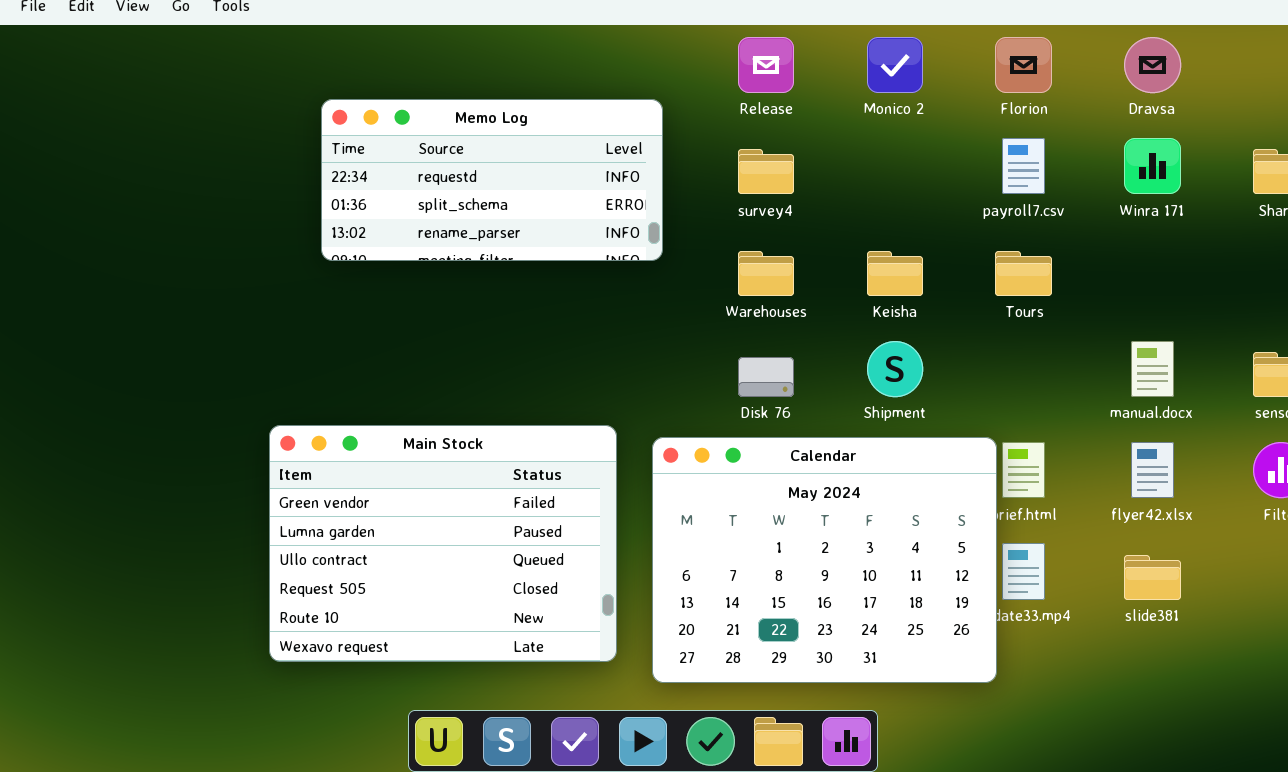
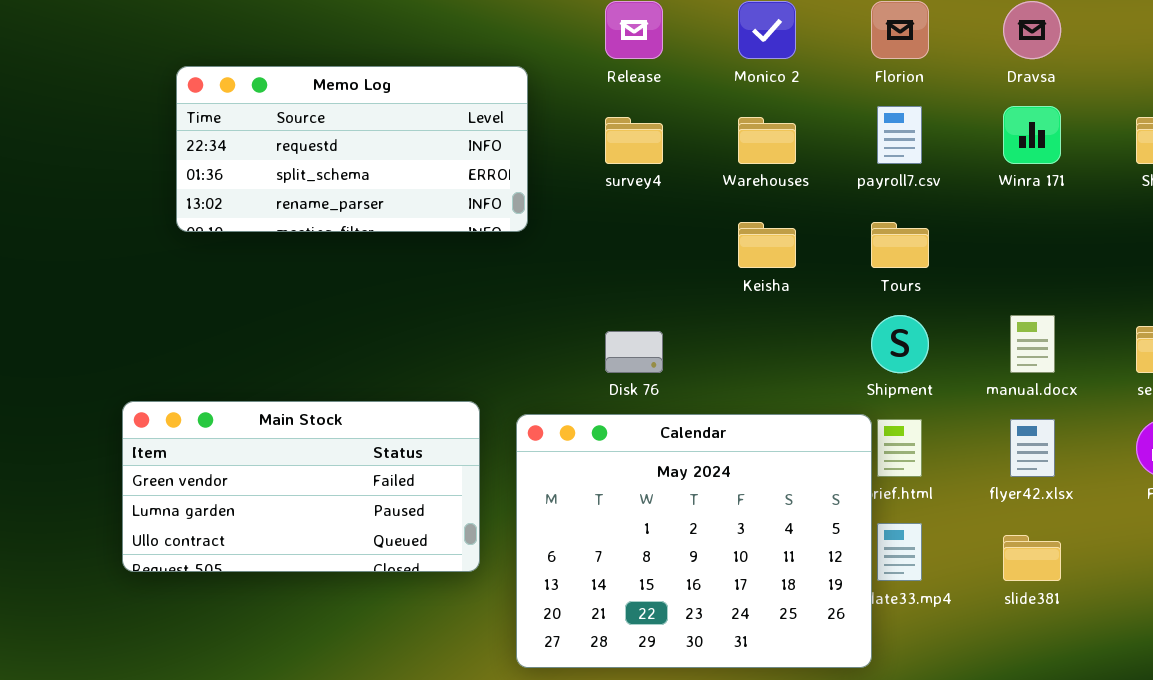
Warehouses: [738,251,794,296] -> [738,117,796,164], moved
Shipment: [867,341,923,397] -> [871,315,929,373], moved
Main Stock: [269,425,617,662] -> [122,401,480,572], resized

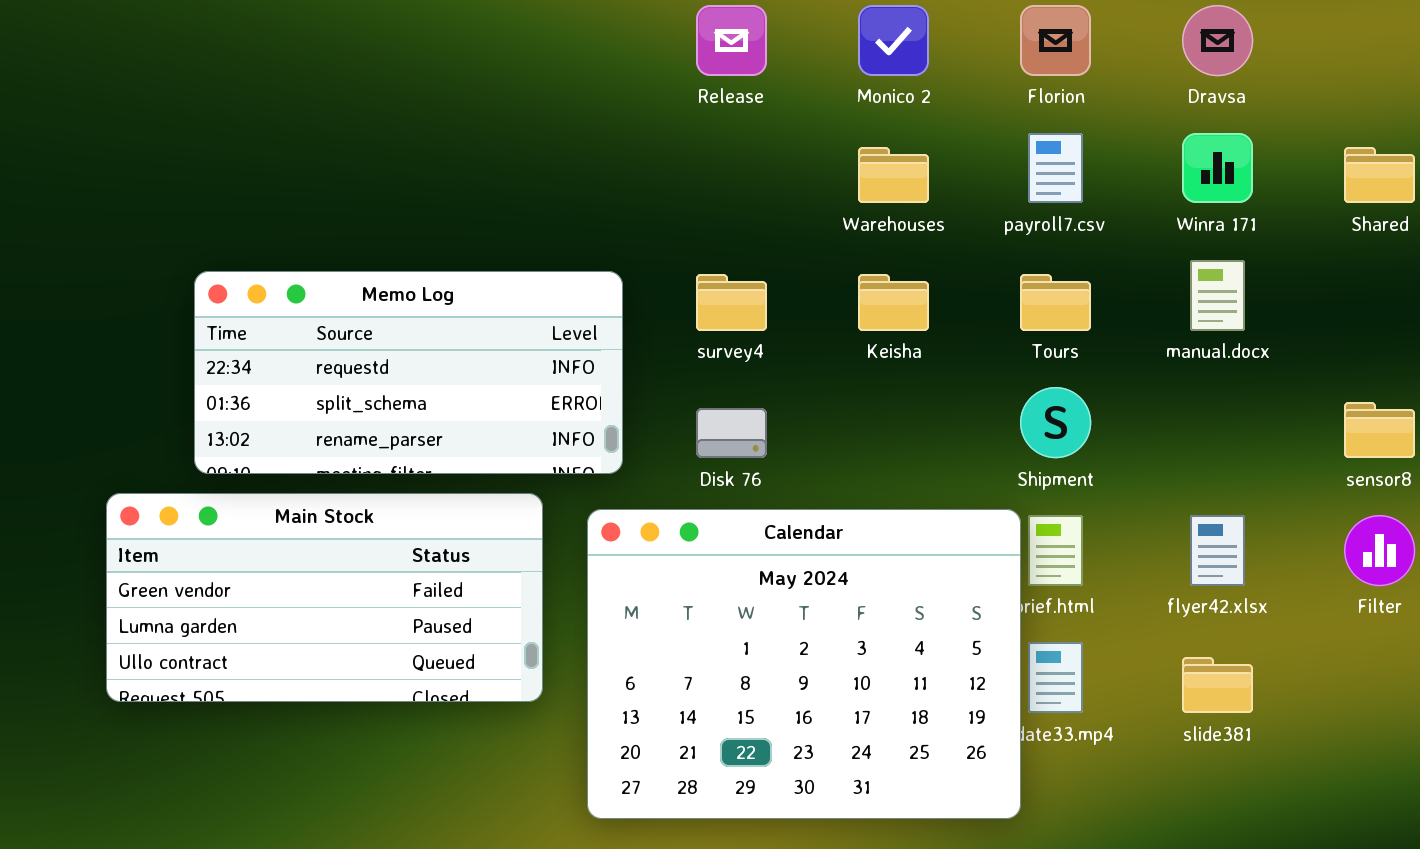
Memo Log: [176,66,528,232] -> [194,271,623,474], moved
survey4: [605,117,663,164] -> [696,274,767,331], moved
manual.docx: [1010,315,1055,373] -> [1190,260,1245,331], moved

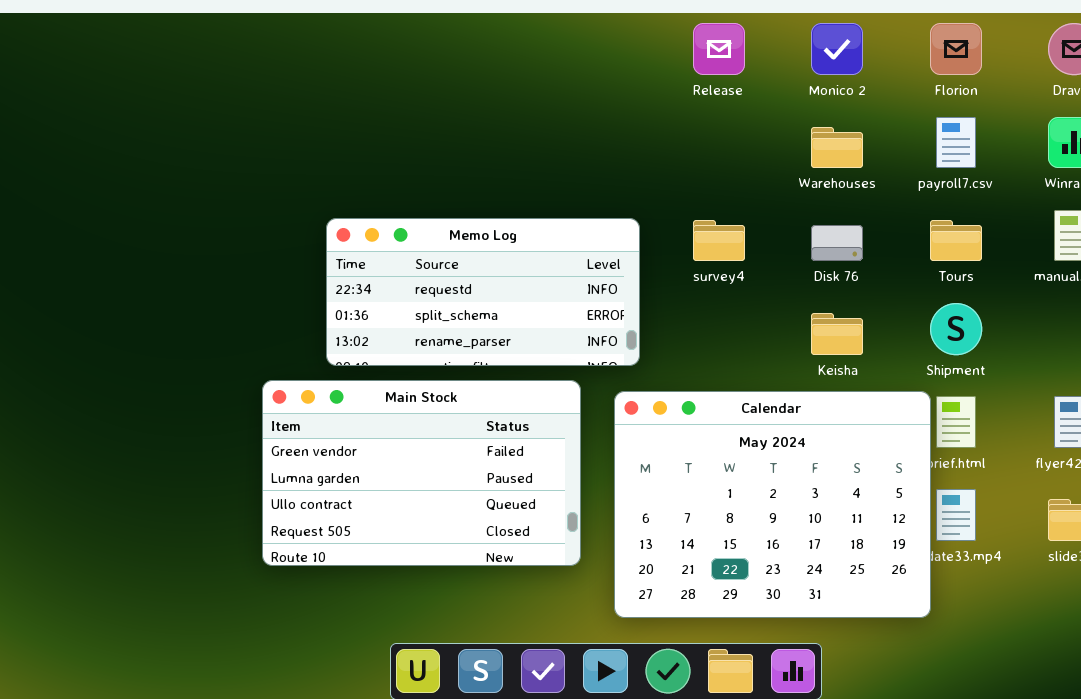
Keisha: [858,274,929,331] -> [811,313,863,355], moved
Disk 76: [696,408,767,458] -> [811,225,863,261], moved
Main Stock: [106,493,543,702] -> [262,380,581,566], resized

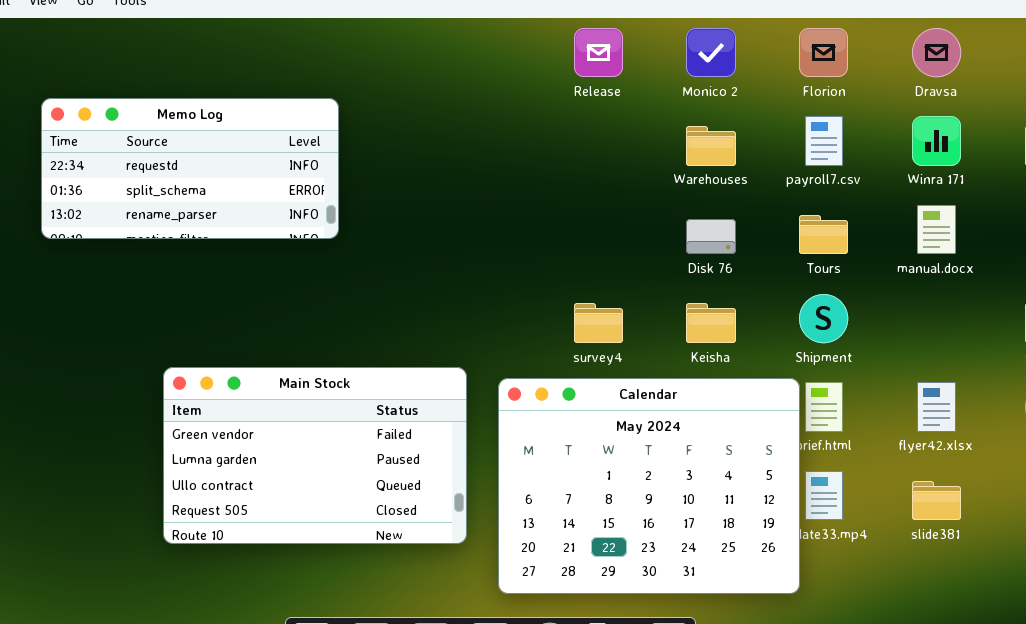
Memo Log: [326,218,640,366] -> [41,98,339,239], moved
survey4: [693,220,745,261] -> [574,303,623,343], moved

